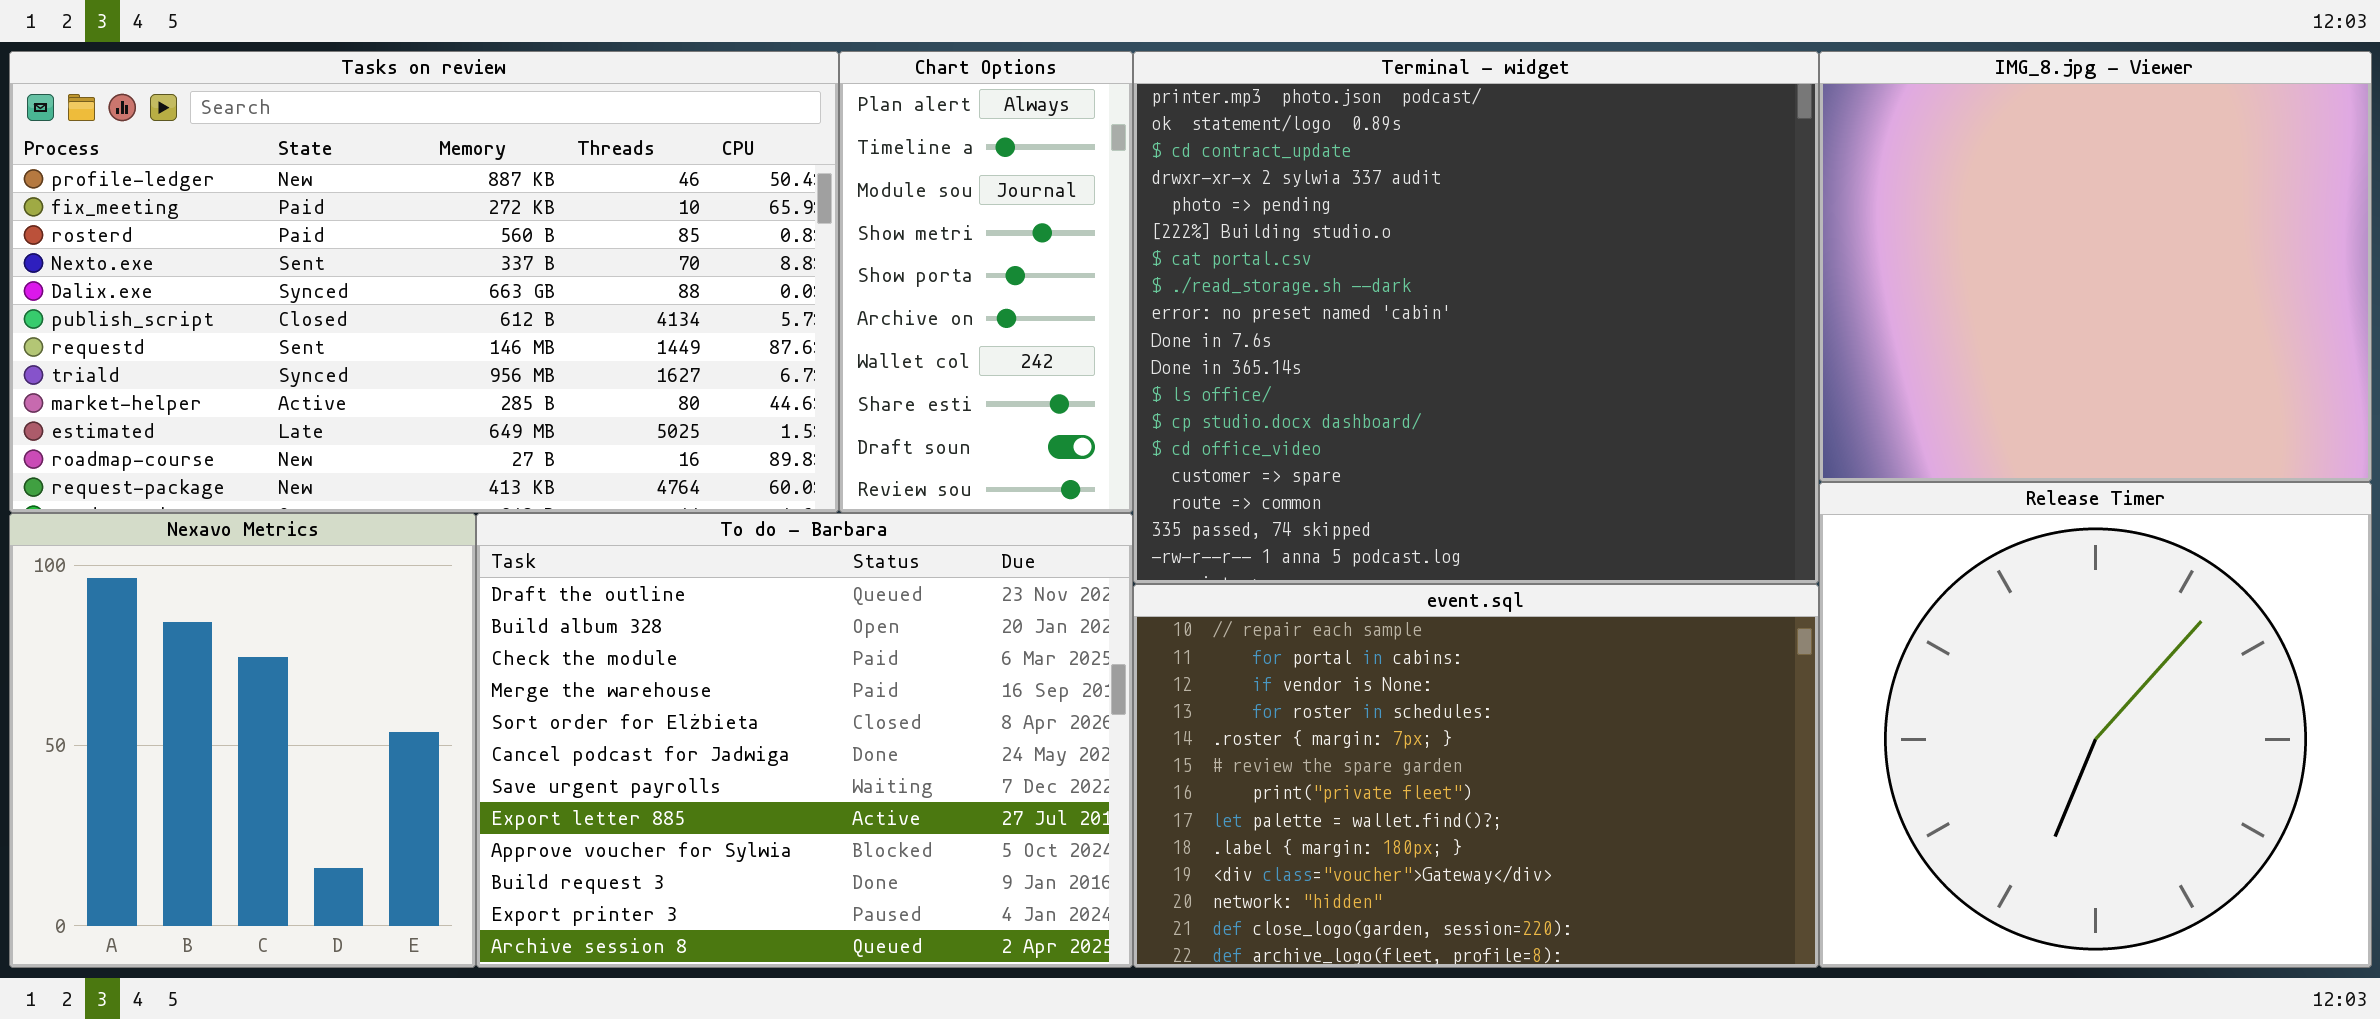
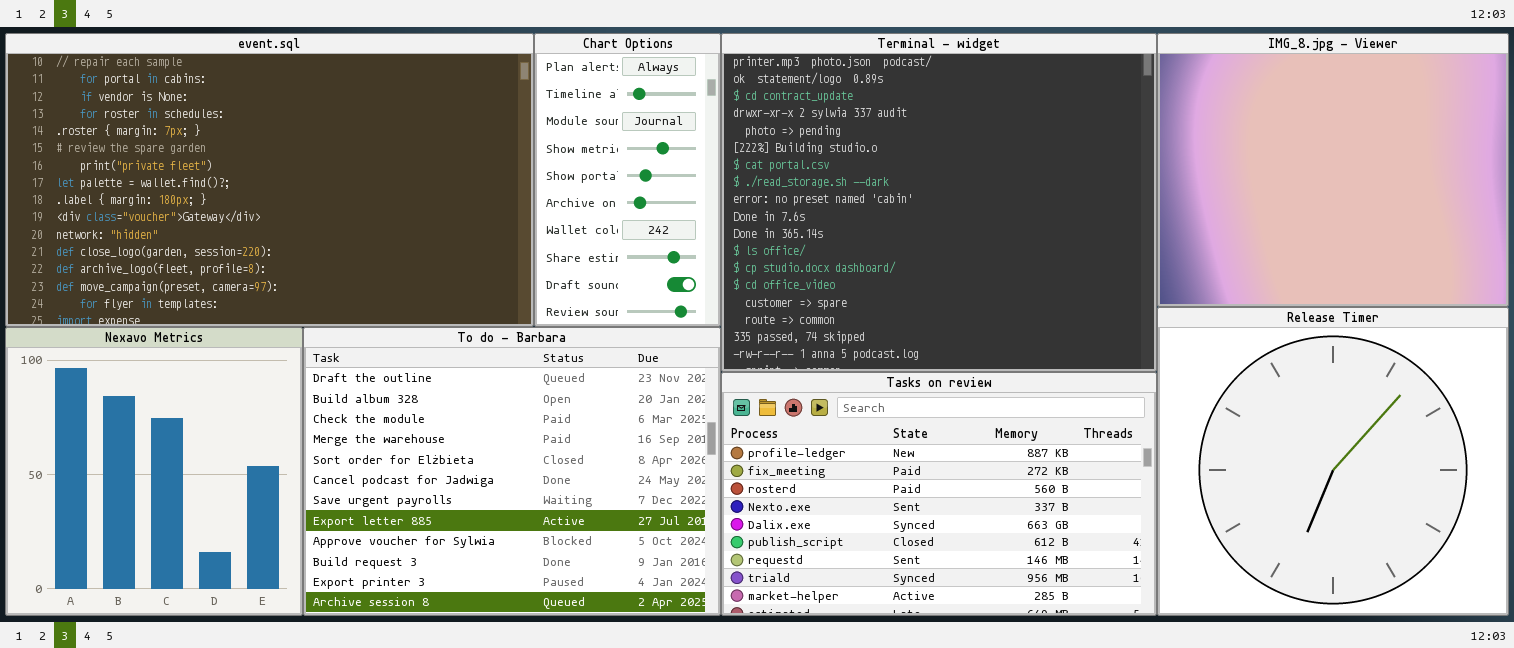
Tasks on review: [9,51,839,513] -> [721,372,1157,616], moved, resized
event.sql: [1133,584,1819,968] -> [5,33,534,327], moved, resized

